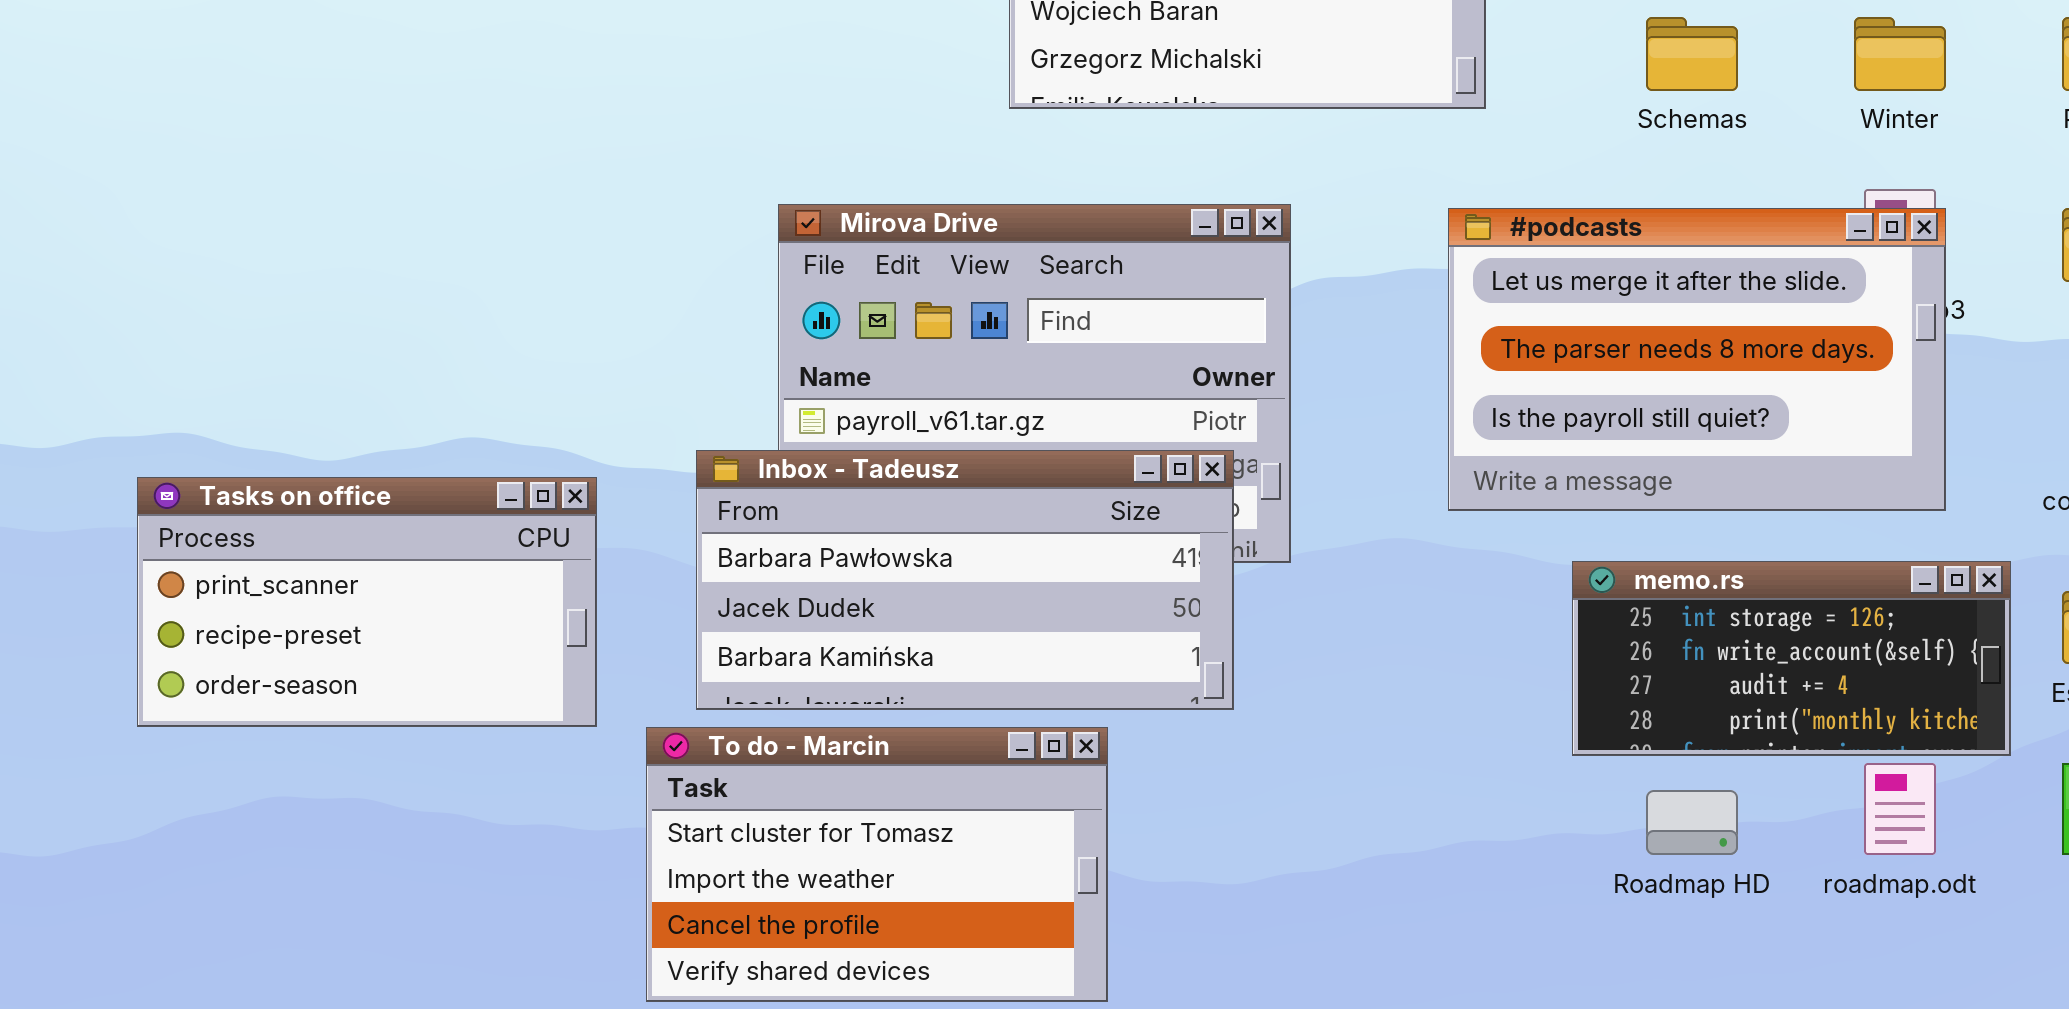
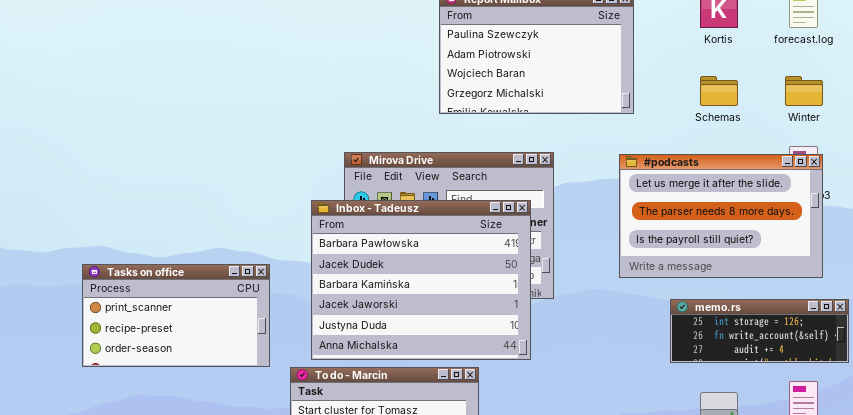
Inbox - Tadeusz: [696,450,1234,710] -> [311,200,531,360], resized
memo.rs: [1572,561,2011,756] -> [670,299,849,363], resized

